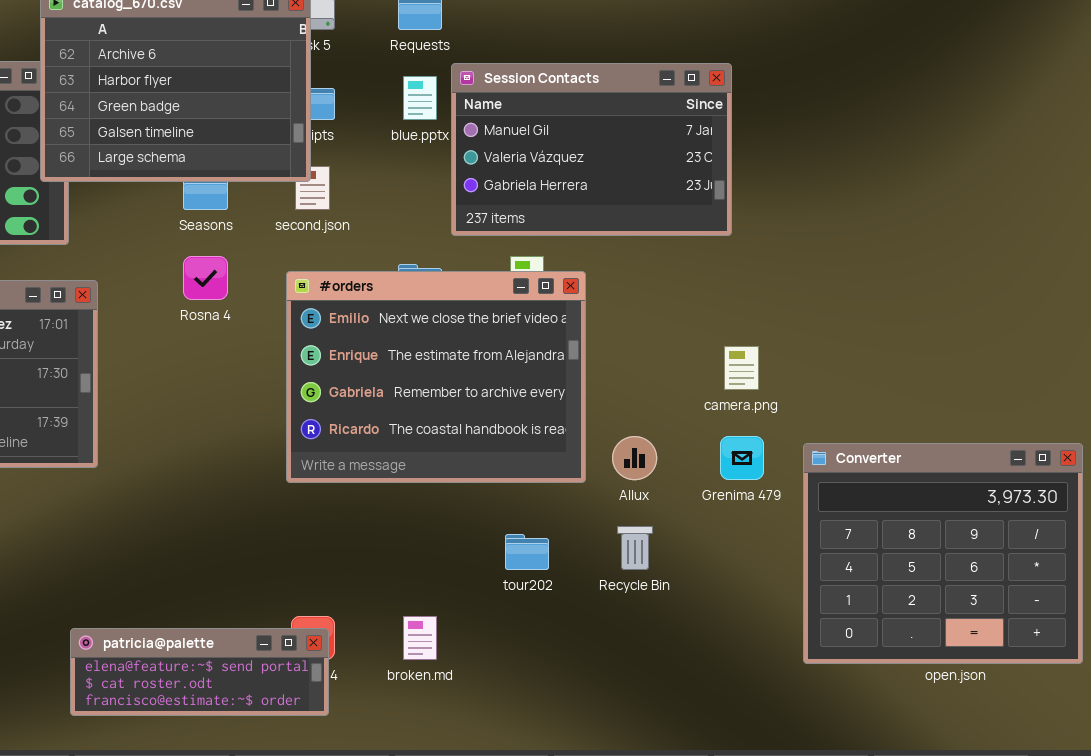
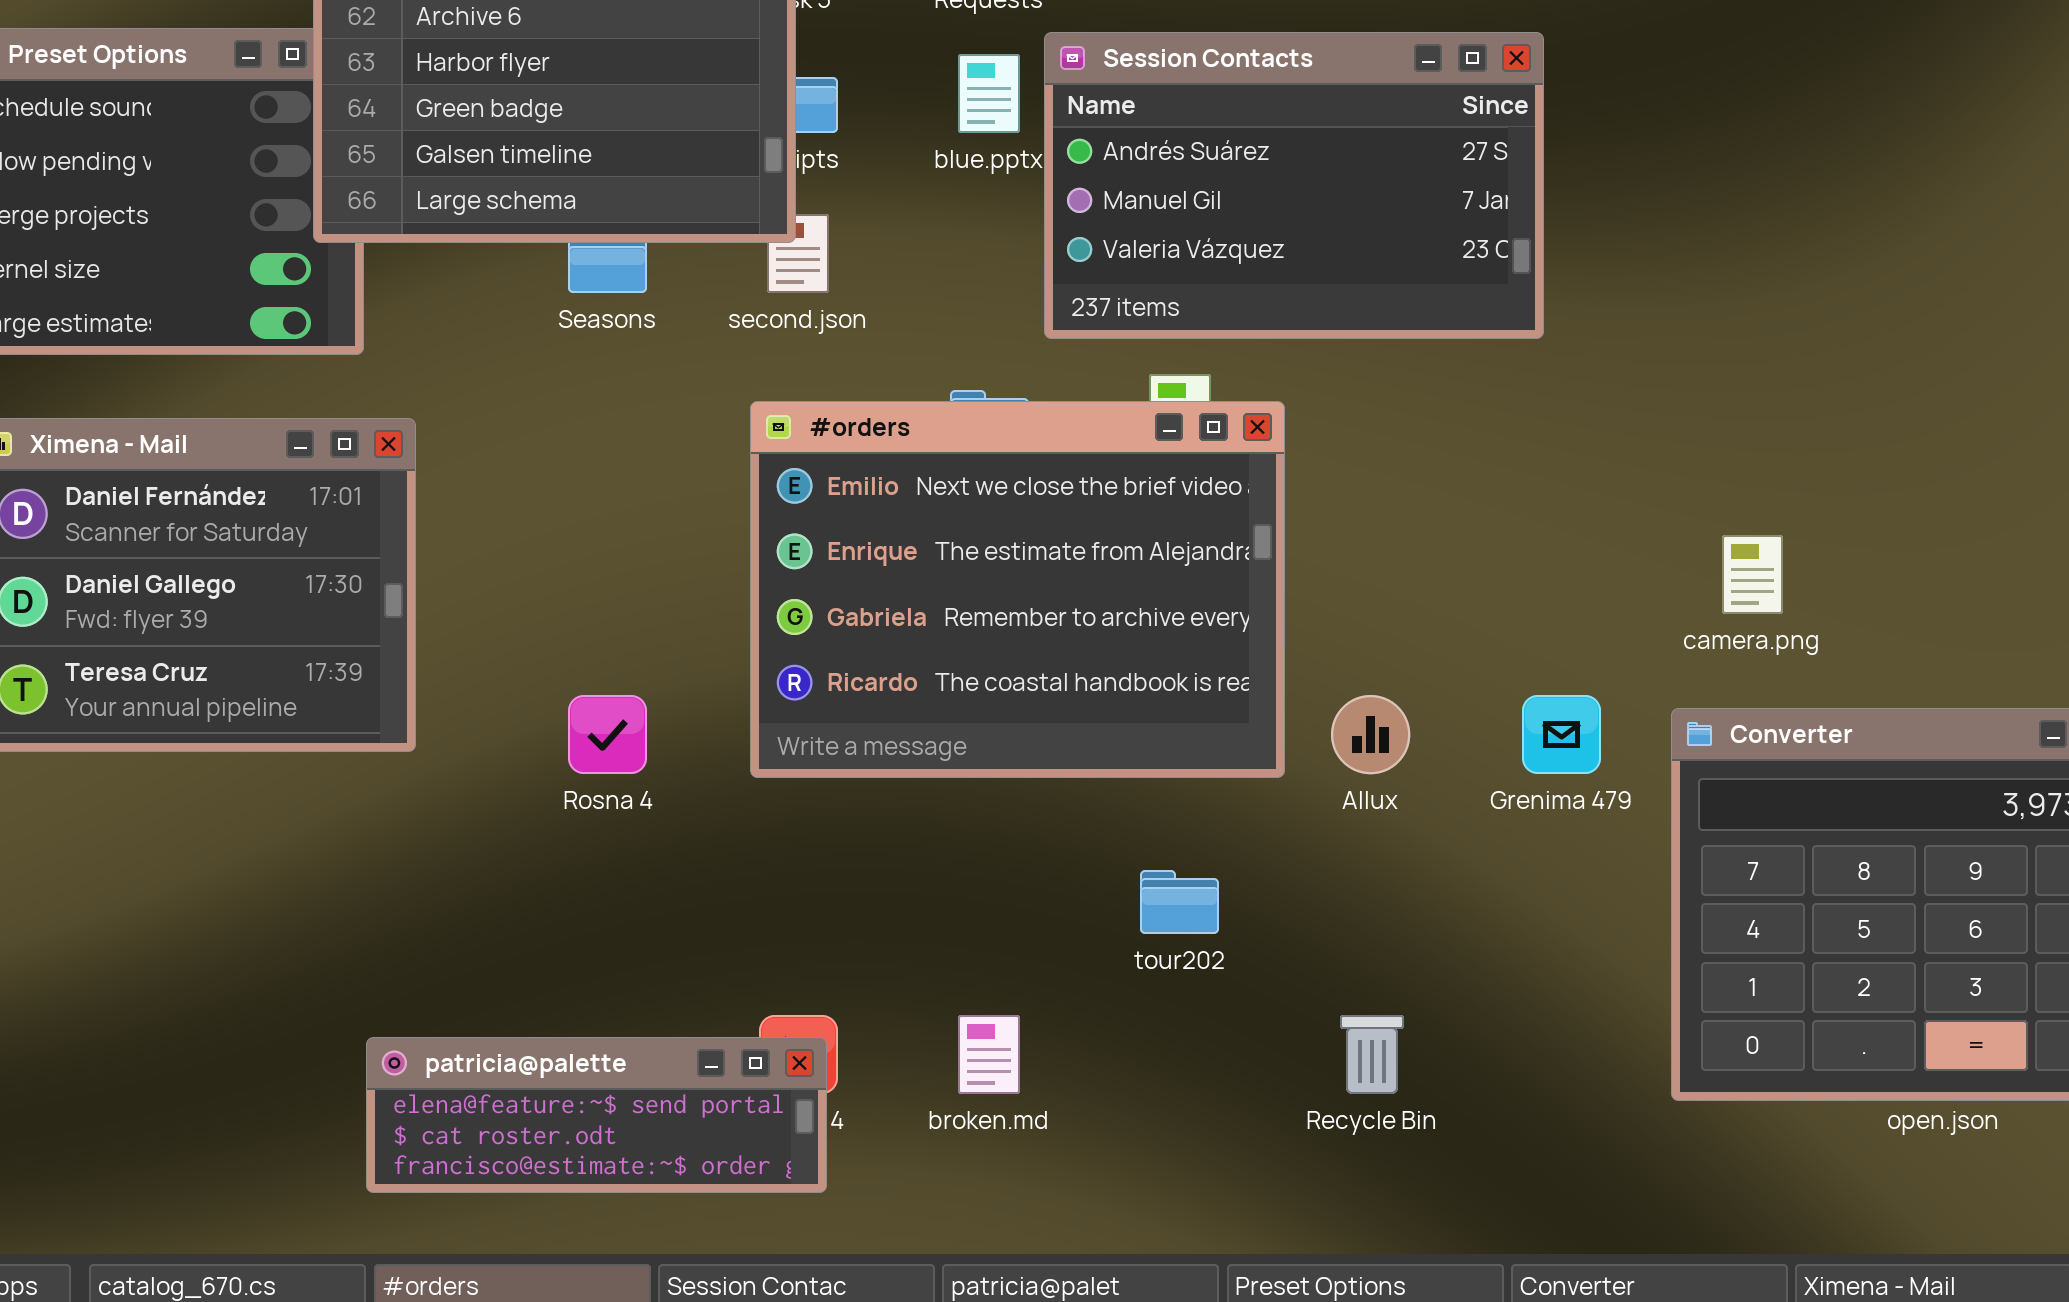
Session Contacts: [451,63,732,236] -> [1044,32,1544,339], scrolled up 1 row
Rosna 4: [183,256,228,300] -> [568,695,647,774], moved
camera.png: [724,346,759,390] -> [1722,535,1783,614], moved
Recycle Bin: [617,526,653,570] -> [1340,1015,1404,1094], moved

